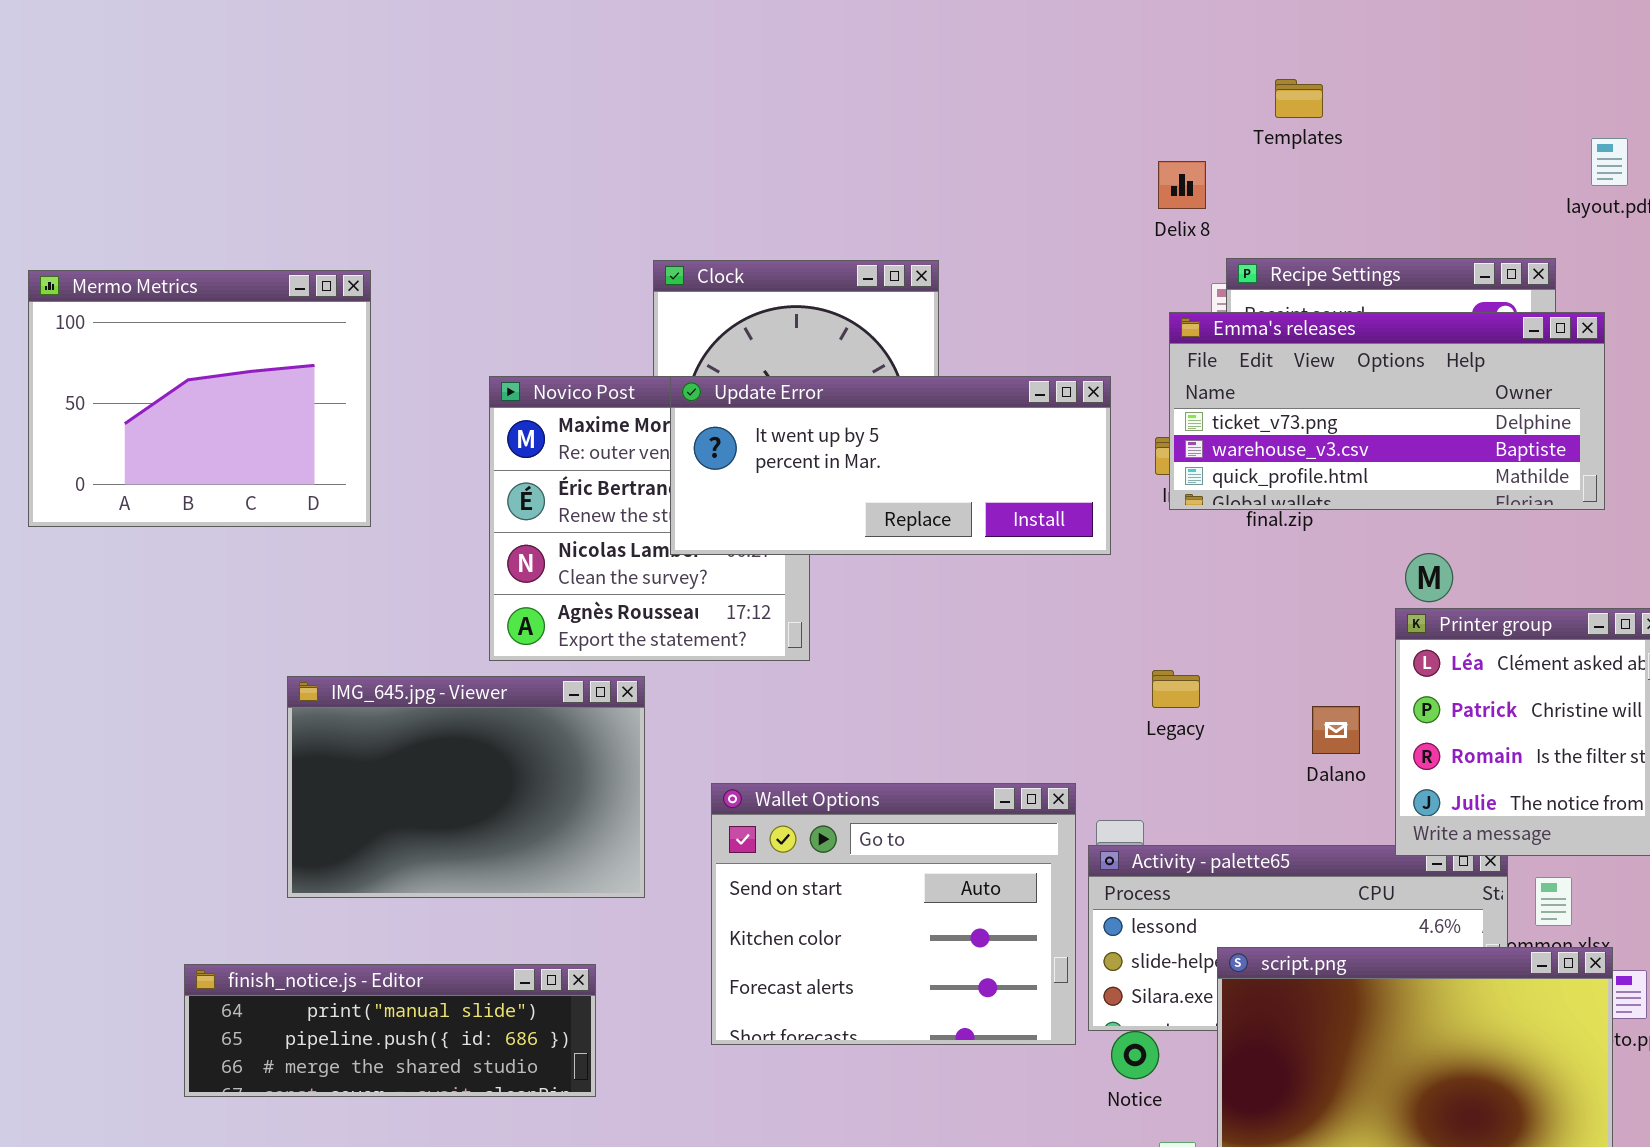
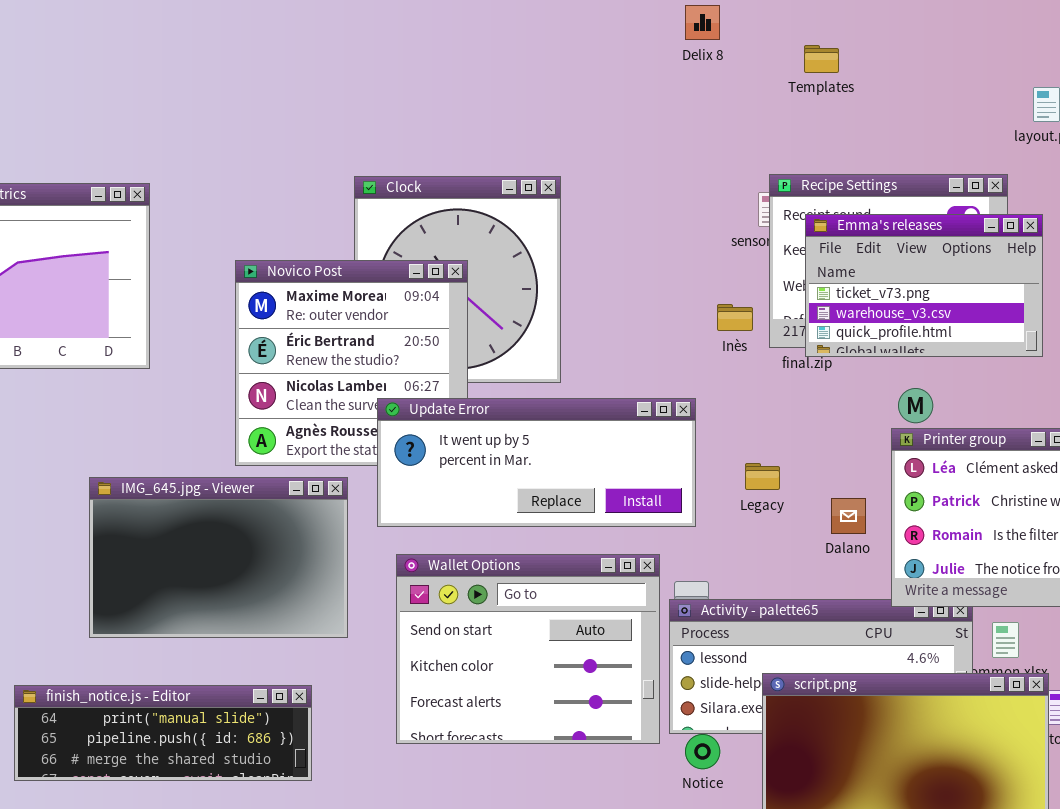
Delix 8: [1158,161,1206,209] -> [685,5,720,40], moved
Emma's releases: [1169,312,1605,510] -> [805,214,1043,357], resized
Update Error: [670,376,1111,555] -> [377,398,696,527], moved
Legacy: [1152,670,1200,708] -> [745,463,780,490], moved

